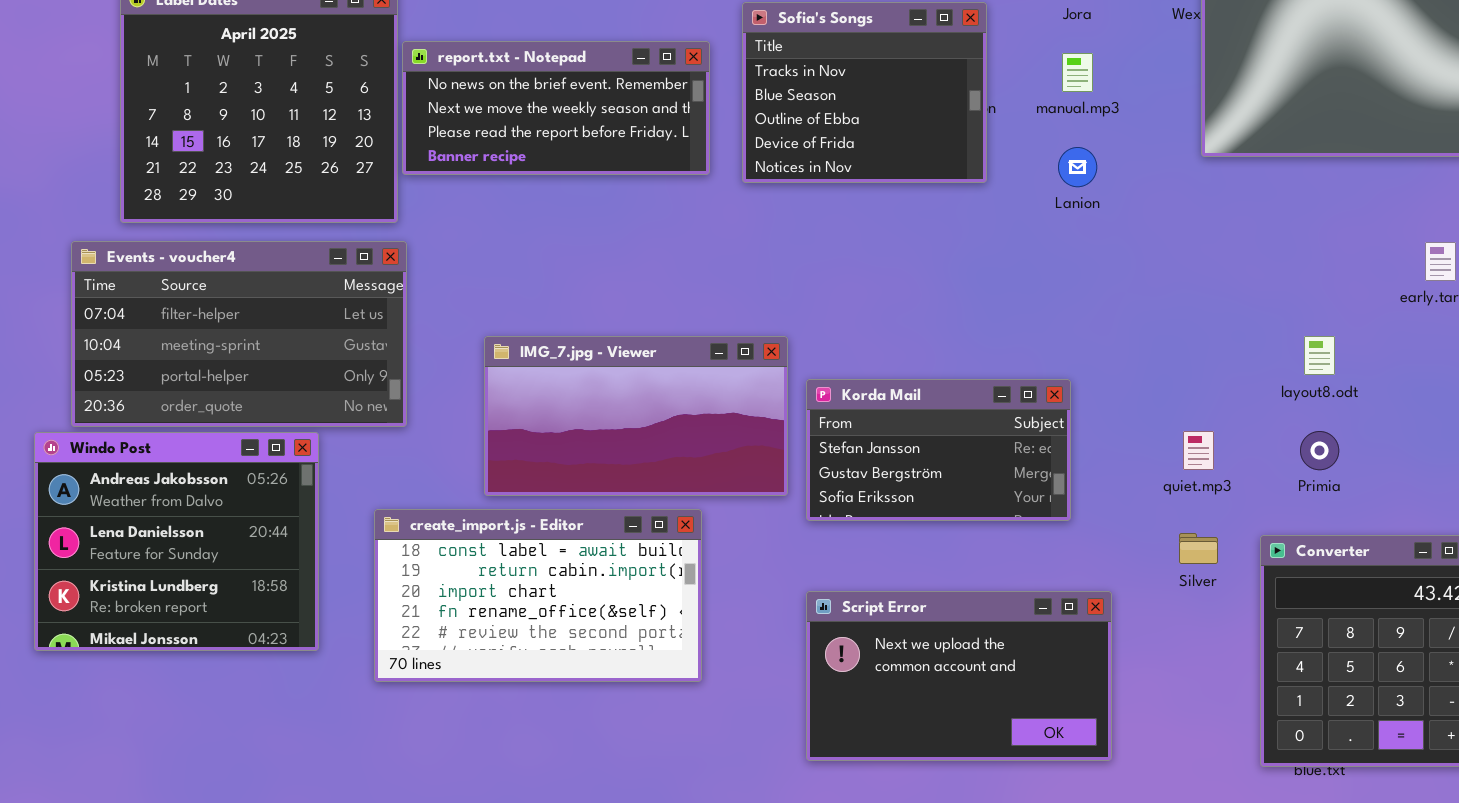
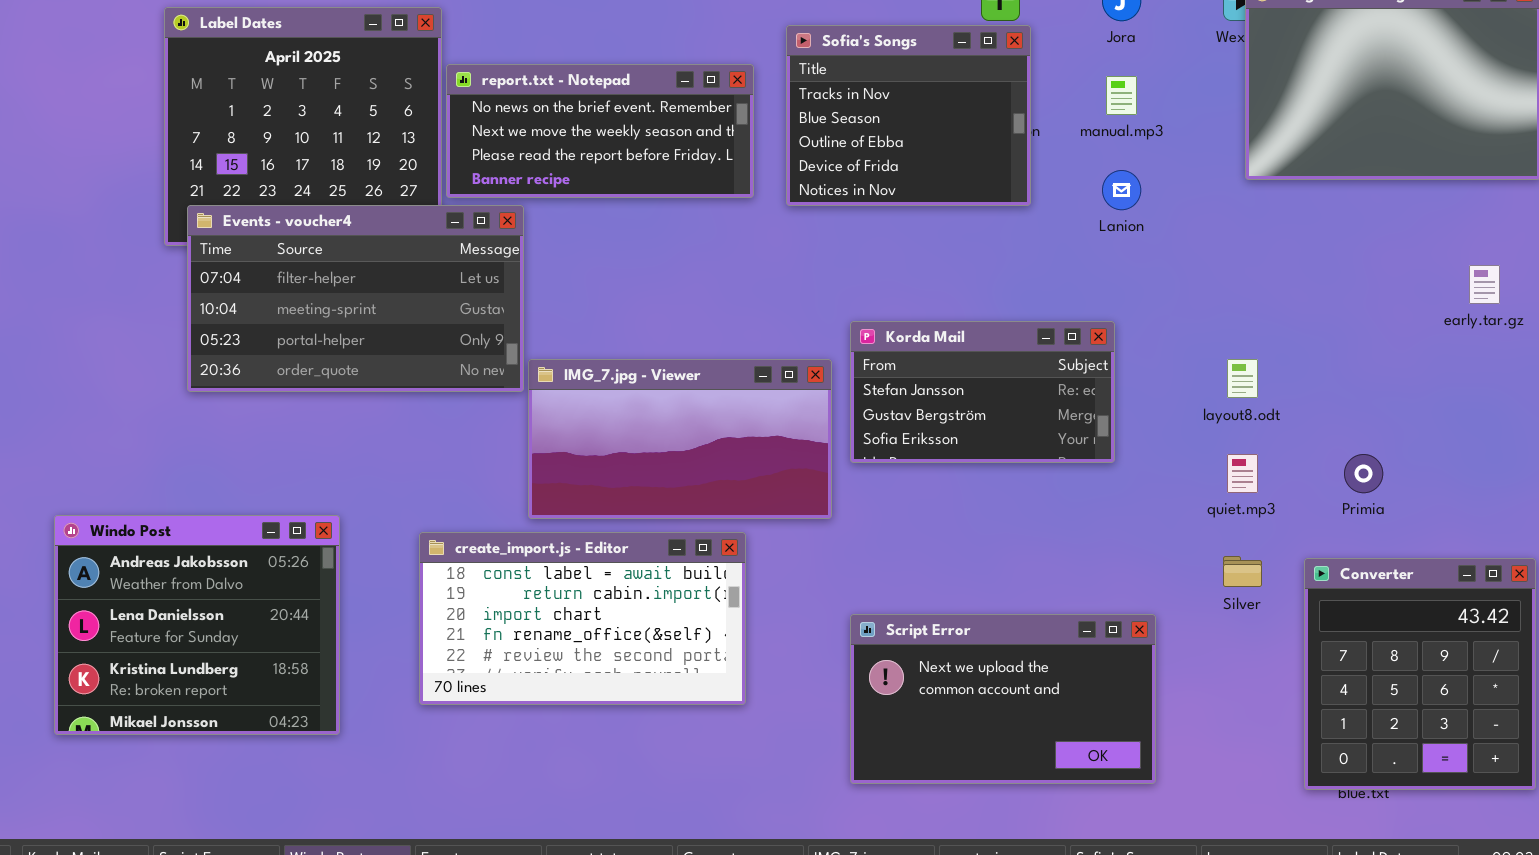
Events - voucher4: [71,241,407,427] -> [187,205,524,392], moved
layout8.odt: [1304,336,1335,375] -> [1227,359,1258,398], moved
Korda Mail: [806,379,1071,521] -> [850,321,1115,463], moved
Windo Post: [34,432,319,651] -> [54,515,340,735], moved

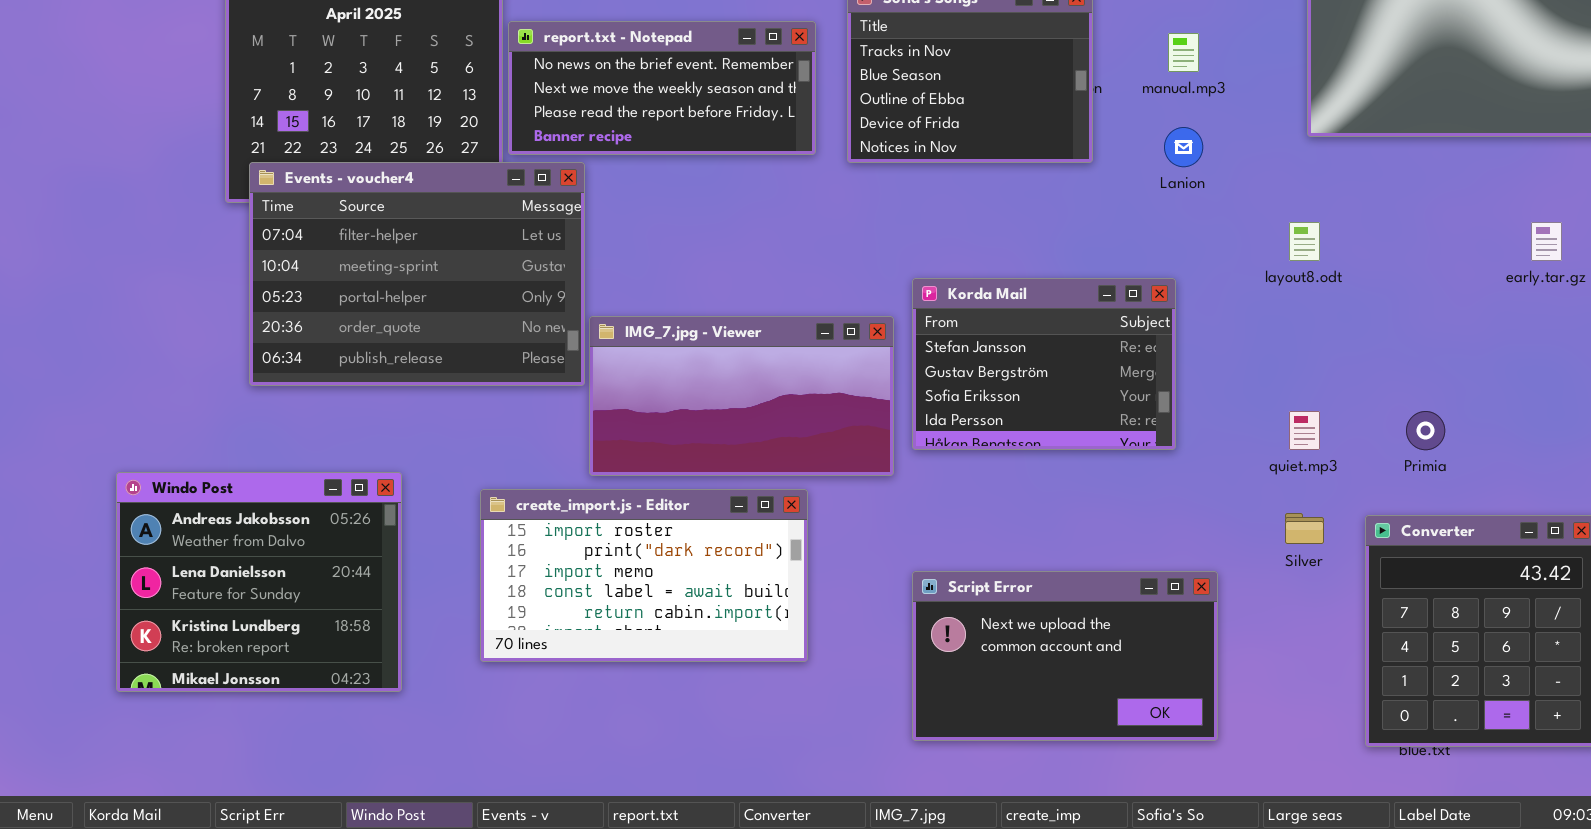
Events - voucher4: [187,205,524,392] -> [249,162,585,386], resized
Korda Mail: [850,321,1115,463] -> [912,278,1176,450], resized
layout8.odt: [1227,359,1258,398] -> [1289,222,1320,261], moved
create_import.js - Editor: [419,532,746,705] -> [480,489,808,662], scrolled up 3 rows

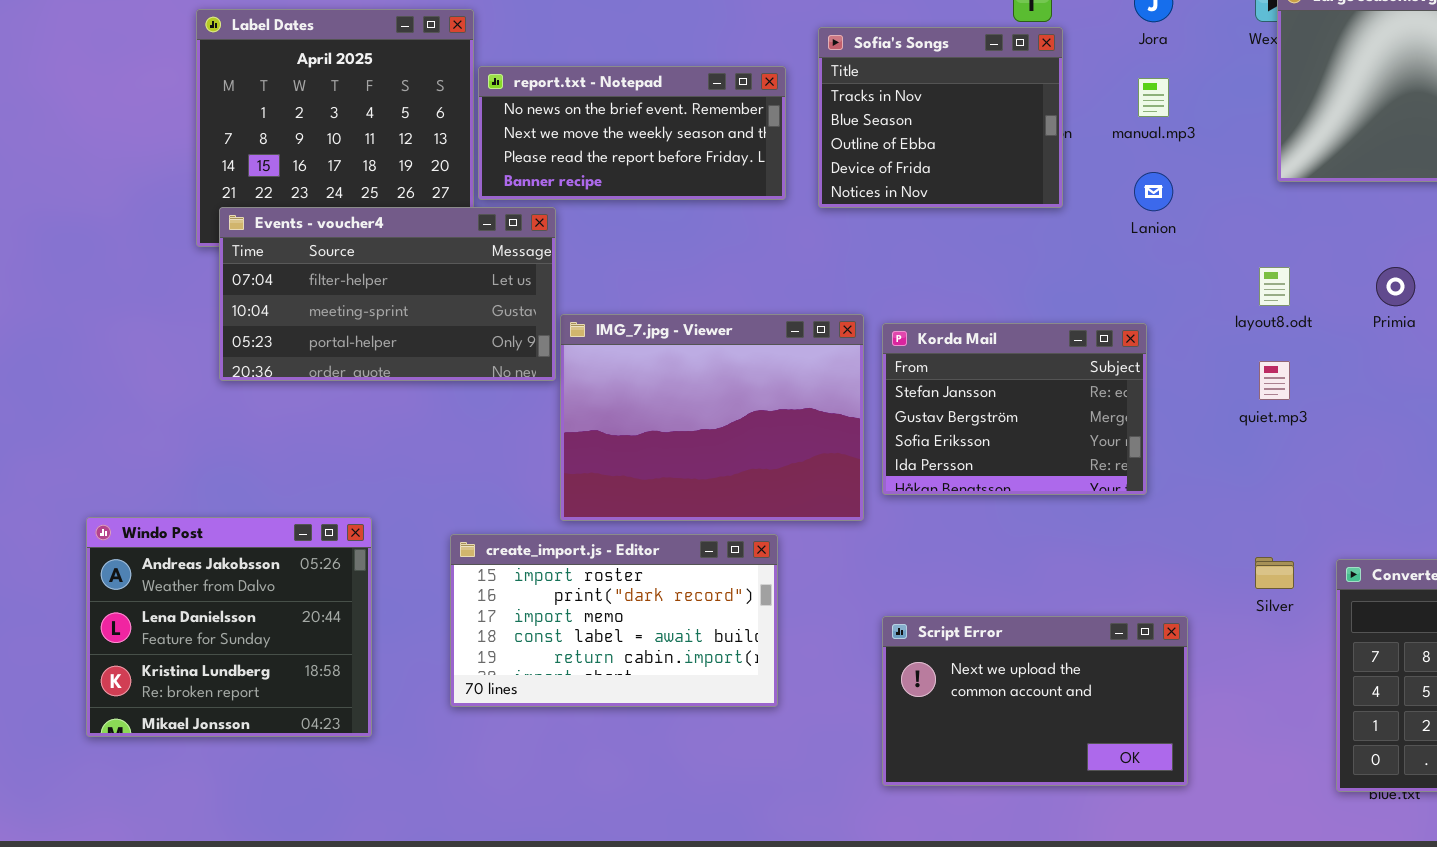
Events - voucher4: [249,162,585,386] -> [219,207,556,381], resized
IMG_7.jpg - Viewer: [589,316,894,476] -> [560,314,864,521], resized
quiet.mp3: [1289,411,1320,450] -> [1259,361,1290,400], moved
Primia: [1406,411,1445,450] -> [1376,267,1415,306], moved

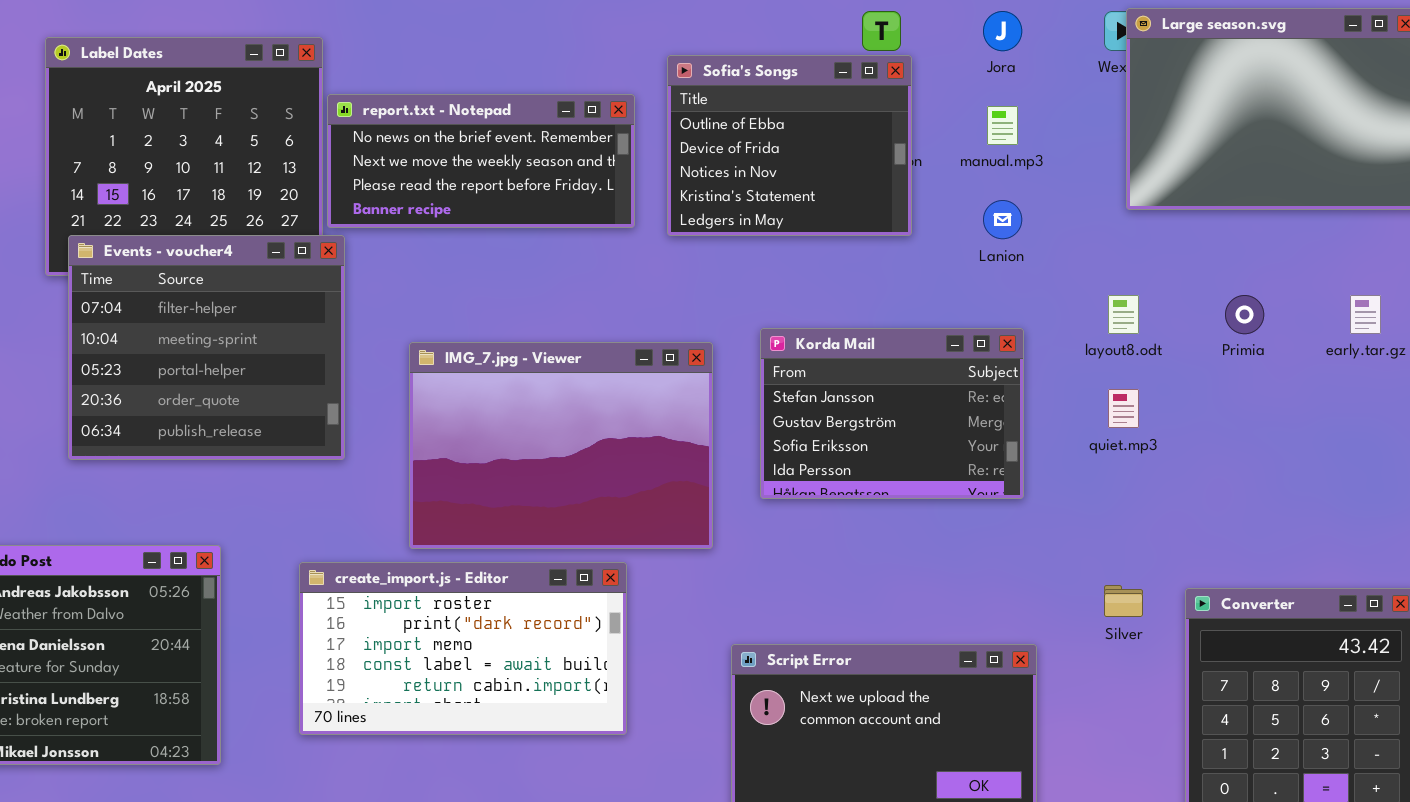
Sofia's Songs: [818,27,1063,208] -> [667,55,912,236], scrolled down 2 rows
Events - voucher4: [219,207,556,381] -> [68,235,345,460], resized
Korda Mail: [882,323,1147,495] -> [760,328,1024,499], moved

